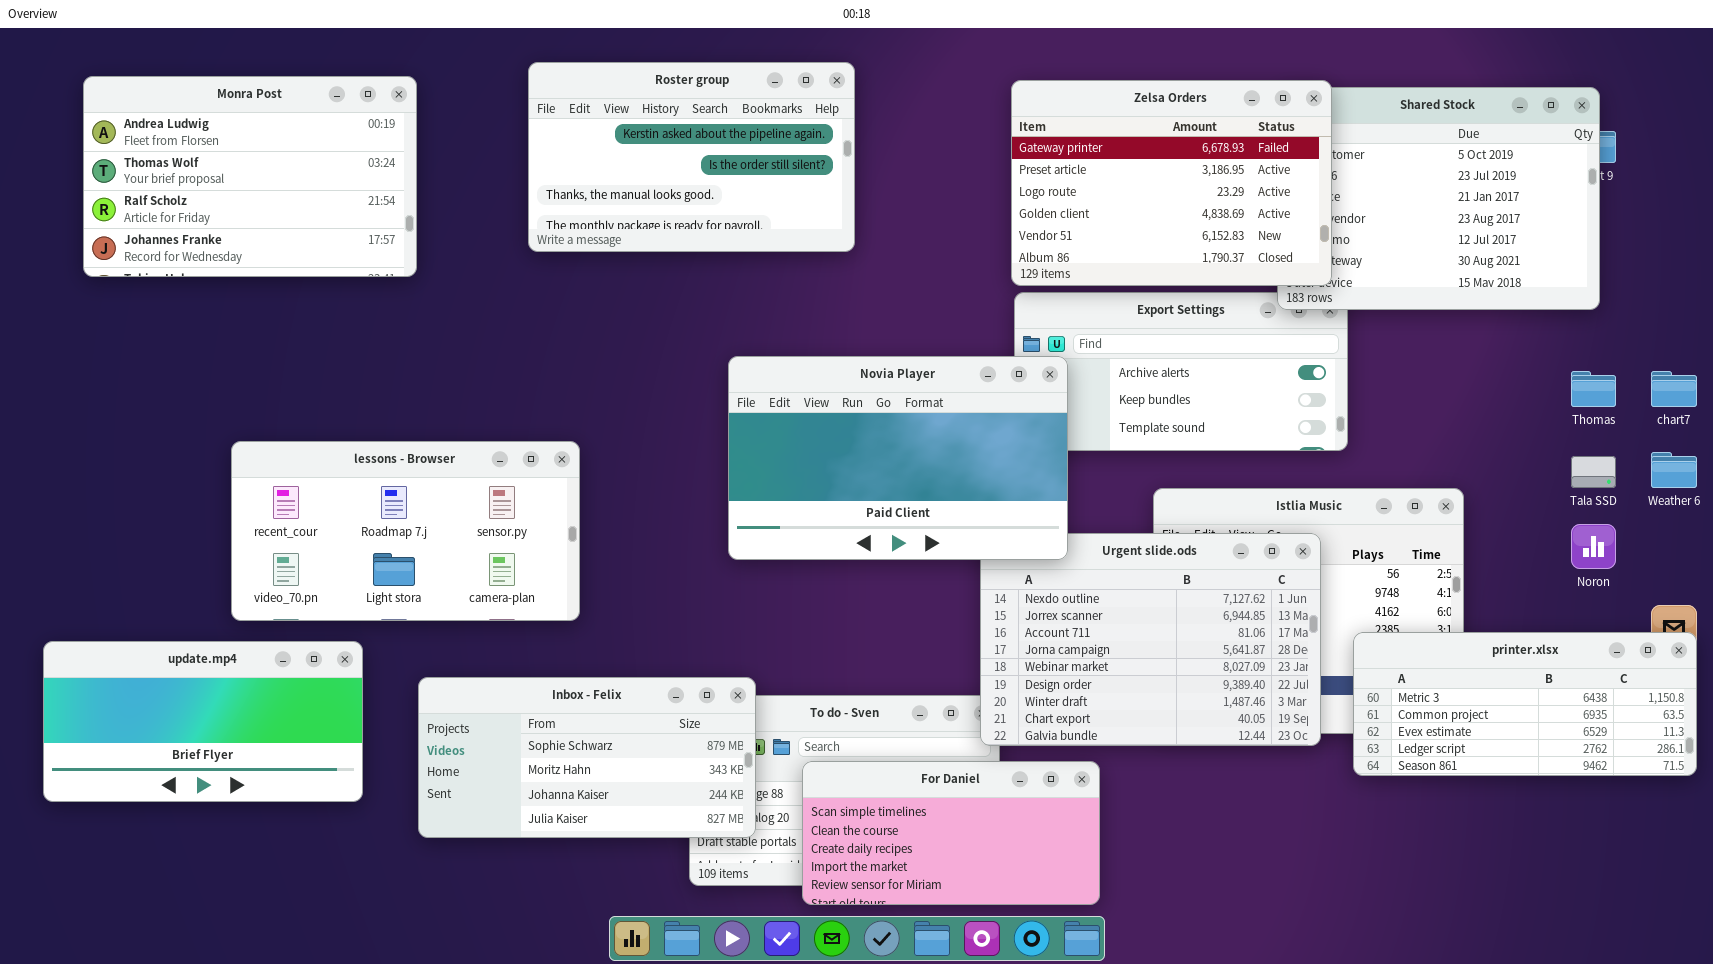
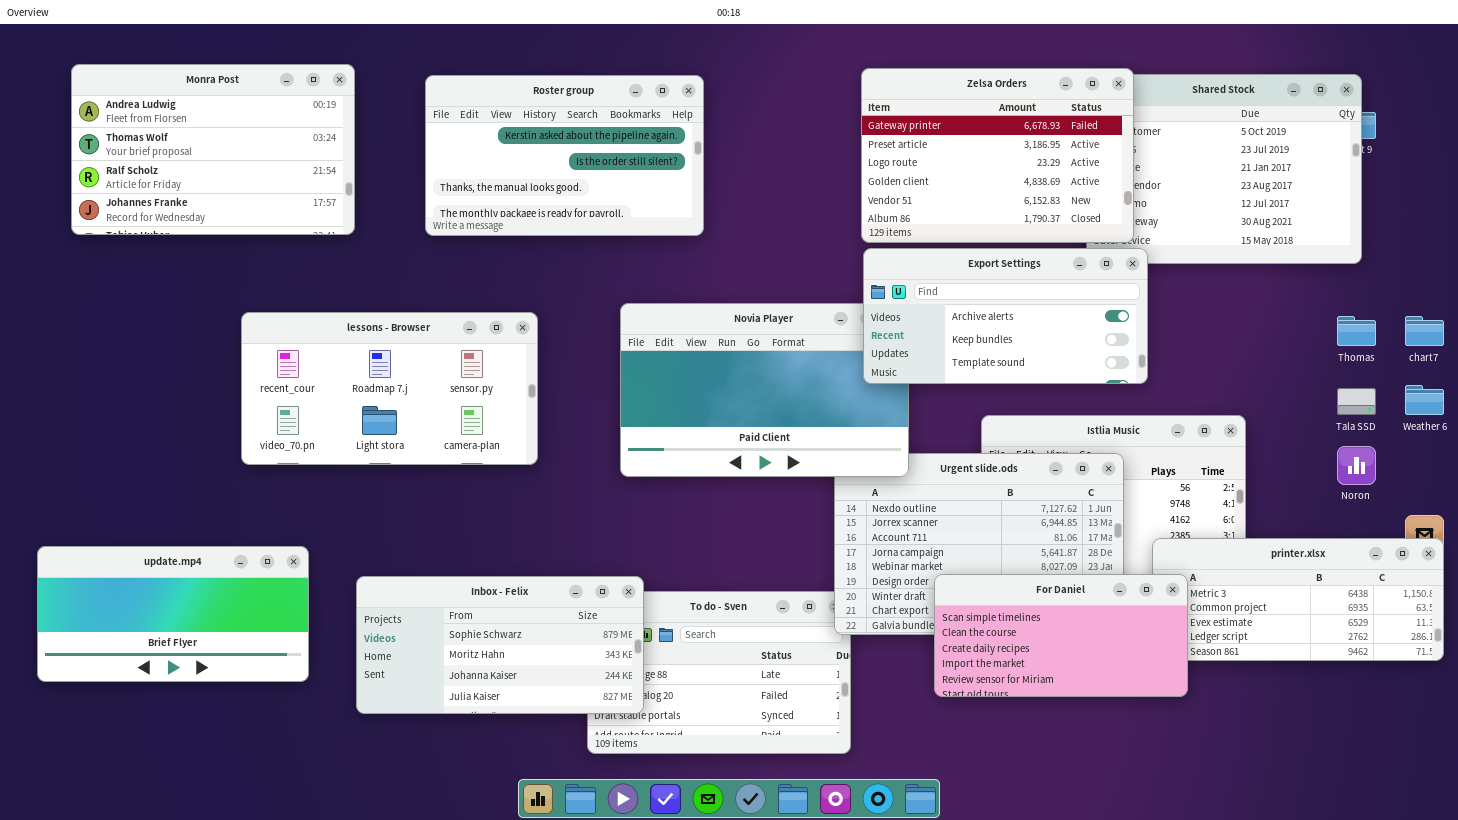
Roster group: [528,62,855,252] -> [425,75,704,236], moved
Export Settings: [1014,292,1348,451] -> [863,248,1148,384], raised
lessons - Browser: [231,441,580,621] -> [241,312,538,465], moved
For Daniel: [802,761,1100,905] -> [934,574,1188,697], moved

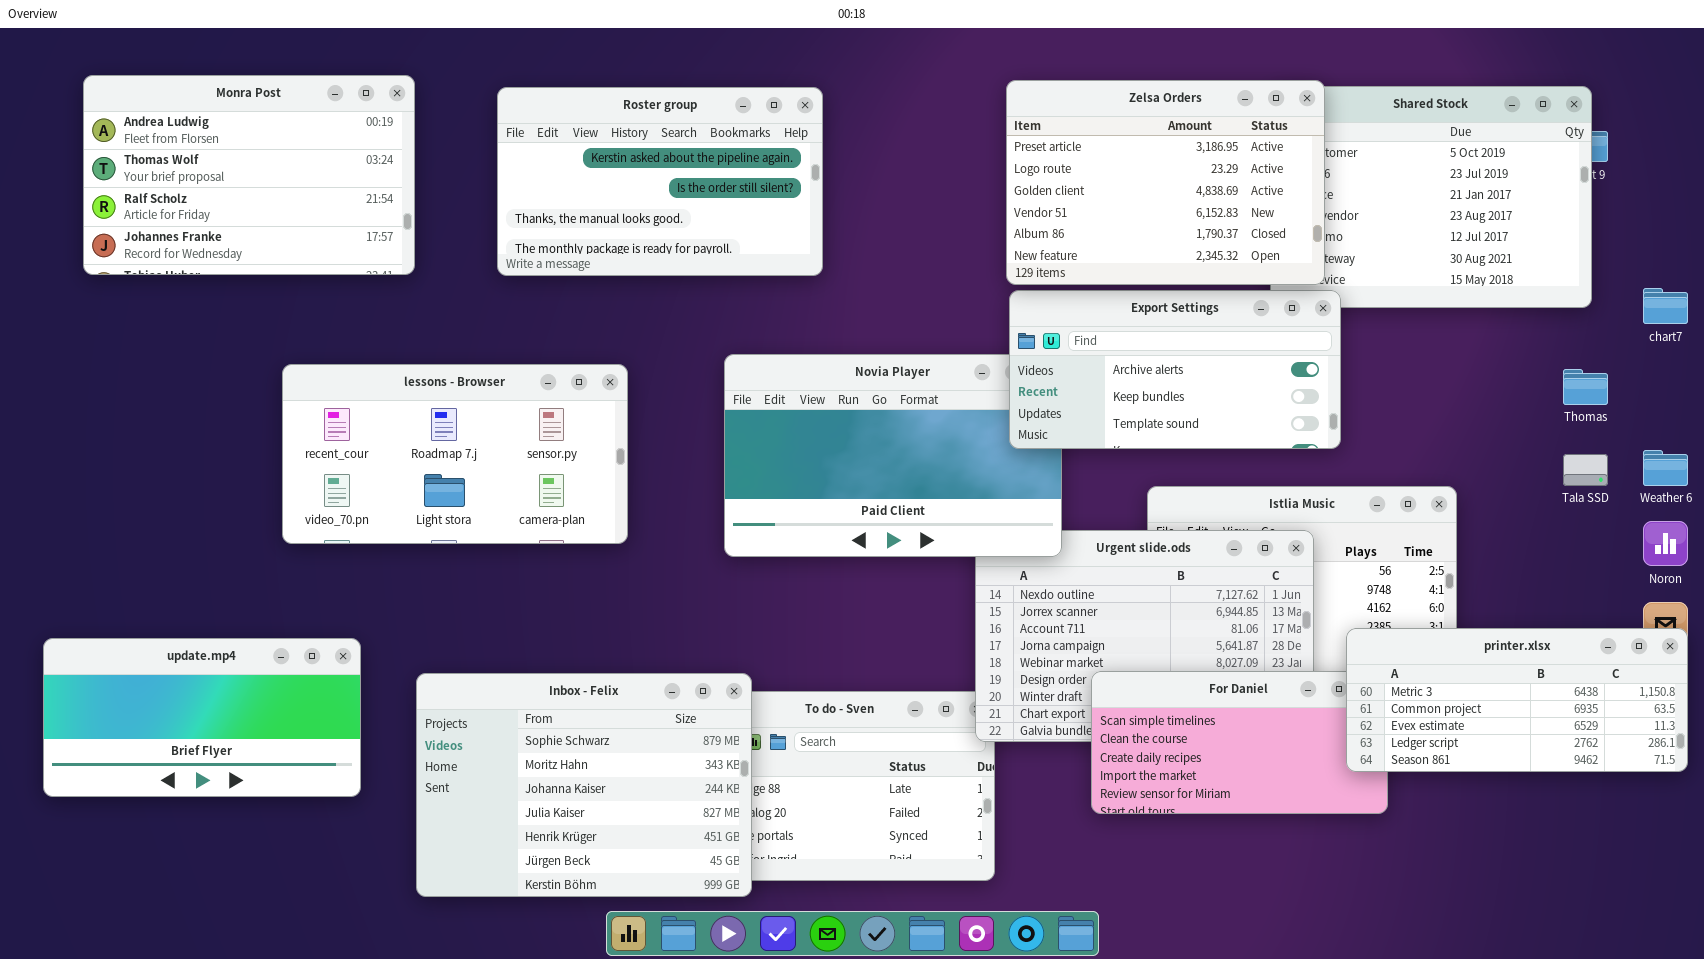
Zelsa Orders: [861,68,1134,243] -> [1006,80,1325,285], scrolled down 1 row
chart7: [1405,316,1444,346] -> [1643,288,1688,324], moved
Noron: [1337,446,1376,485] -> [1643,521,1688,566], moved
printer.xlsx: [1152,538,1444,661] -> [1346,628,1688,772], raised
Inbox - Felix: [356,576,644,714] -> [416,673,752,897], resized

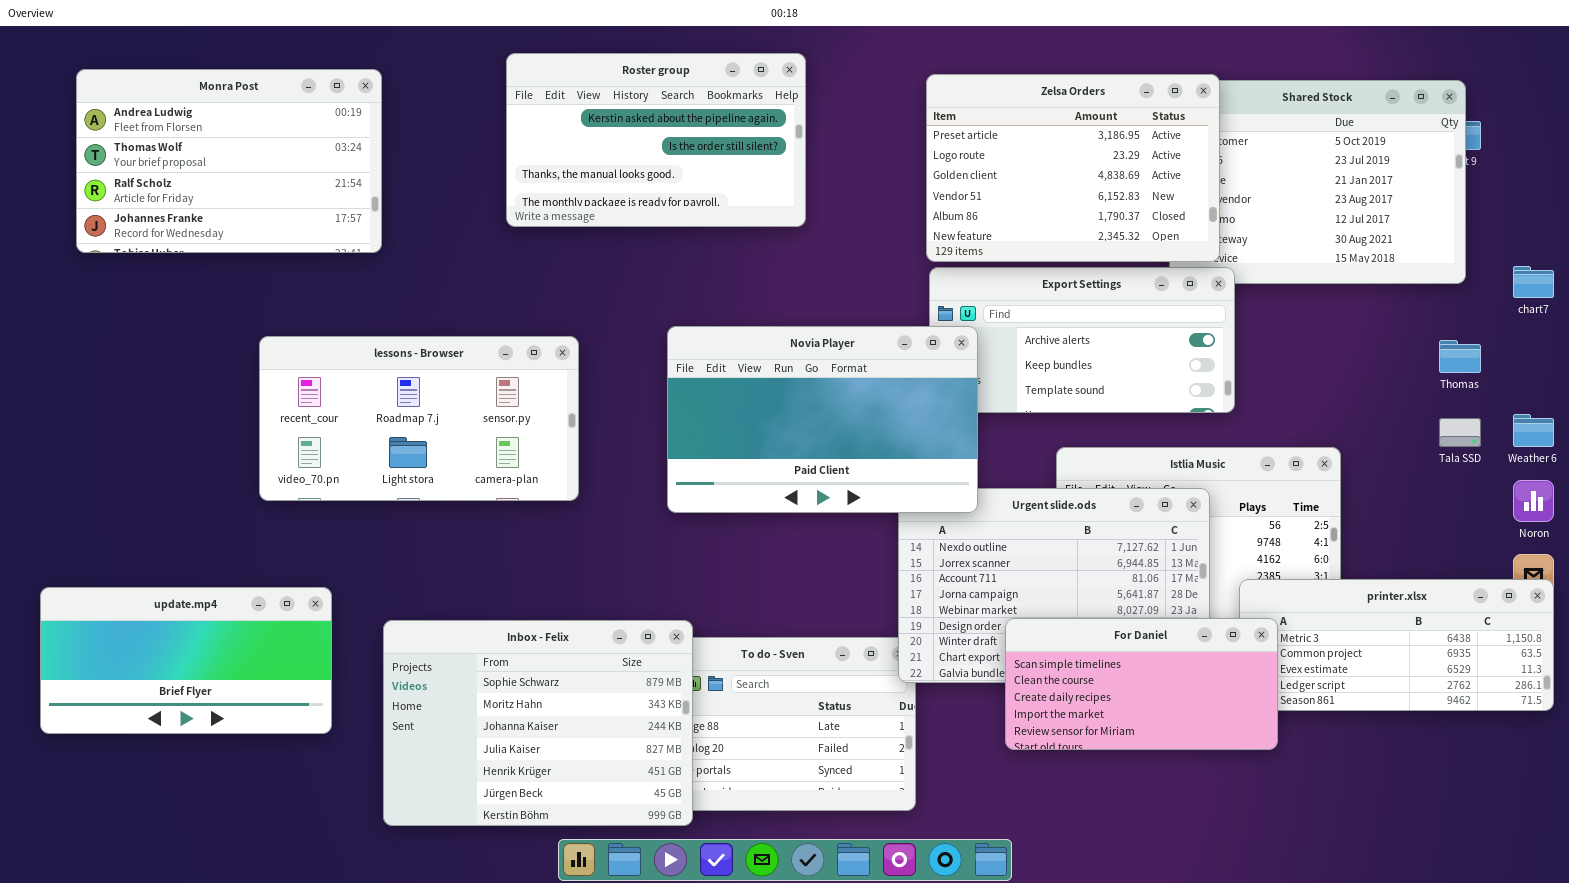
Roster group: [497,87,823,276] -> [506,53,806,227], moved
Novia Player: [724,354,1062,557] -> [667,326,978,513], raised
For Daniel: [1091,671,1388,814] -> [1005,618,1278,750], raised

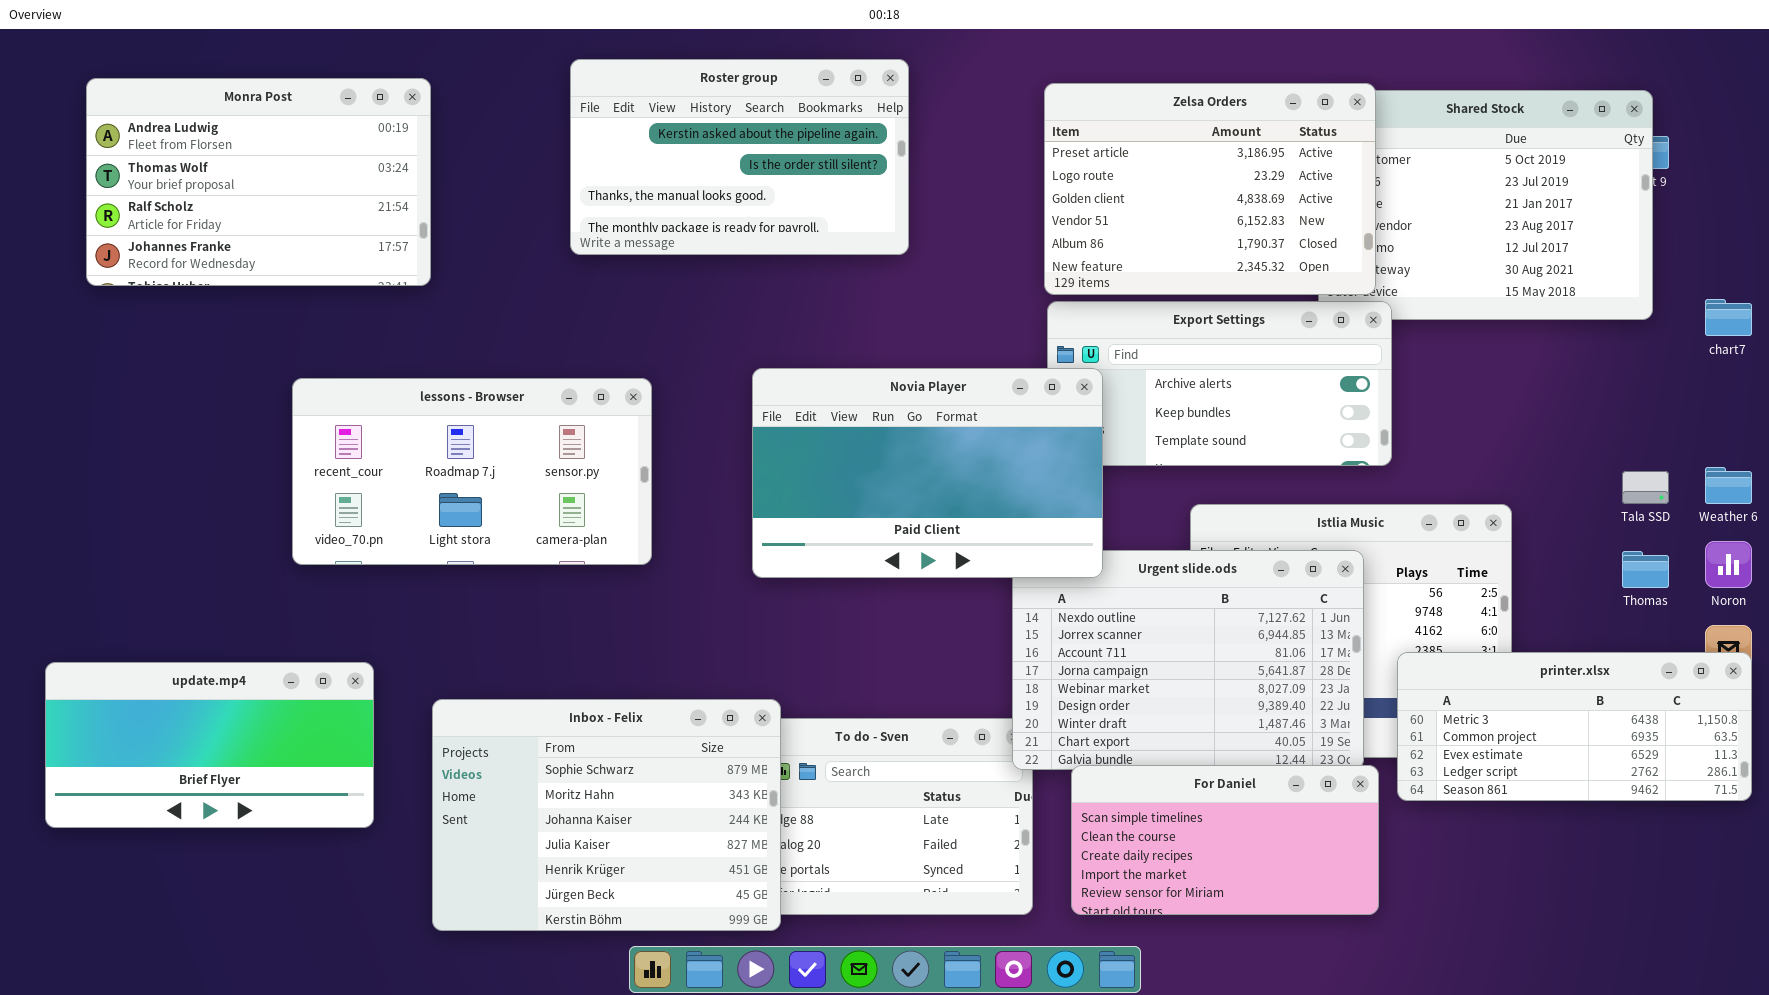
Thomas: [1439,340,1481,373] -> [1622,551,1669,588], moved
For Daniel: [1005,618,1278,750] -> [1071,765,1379,915], moved

